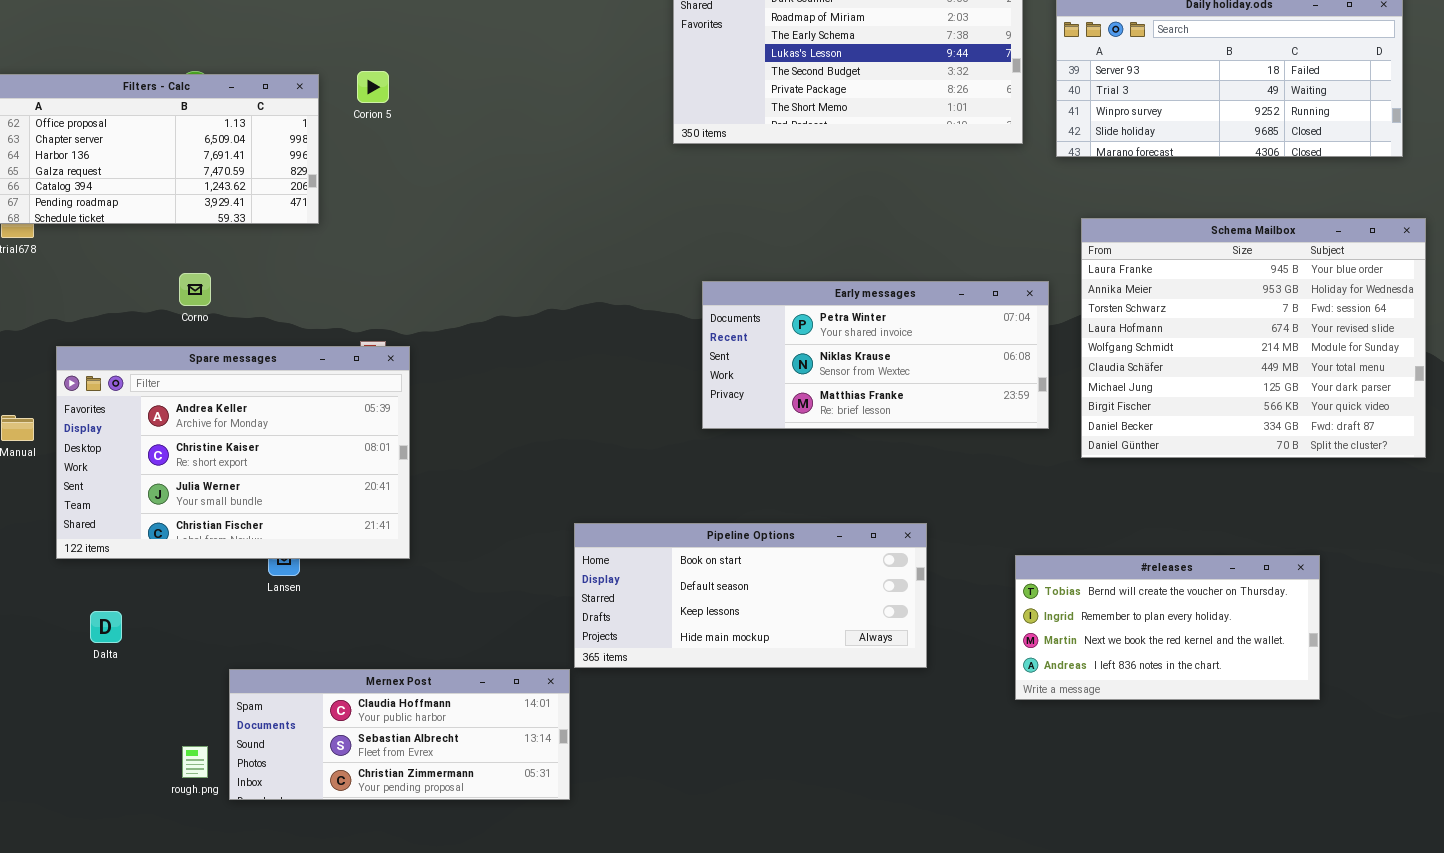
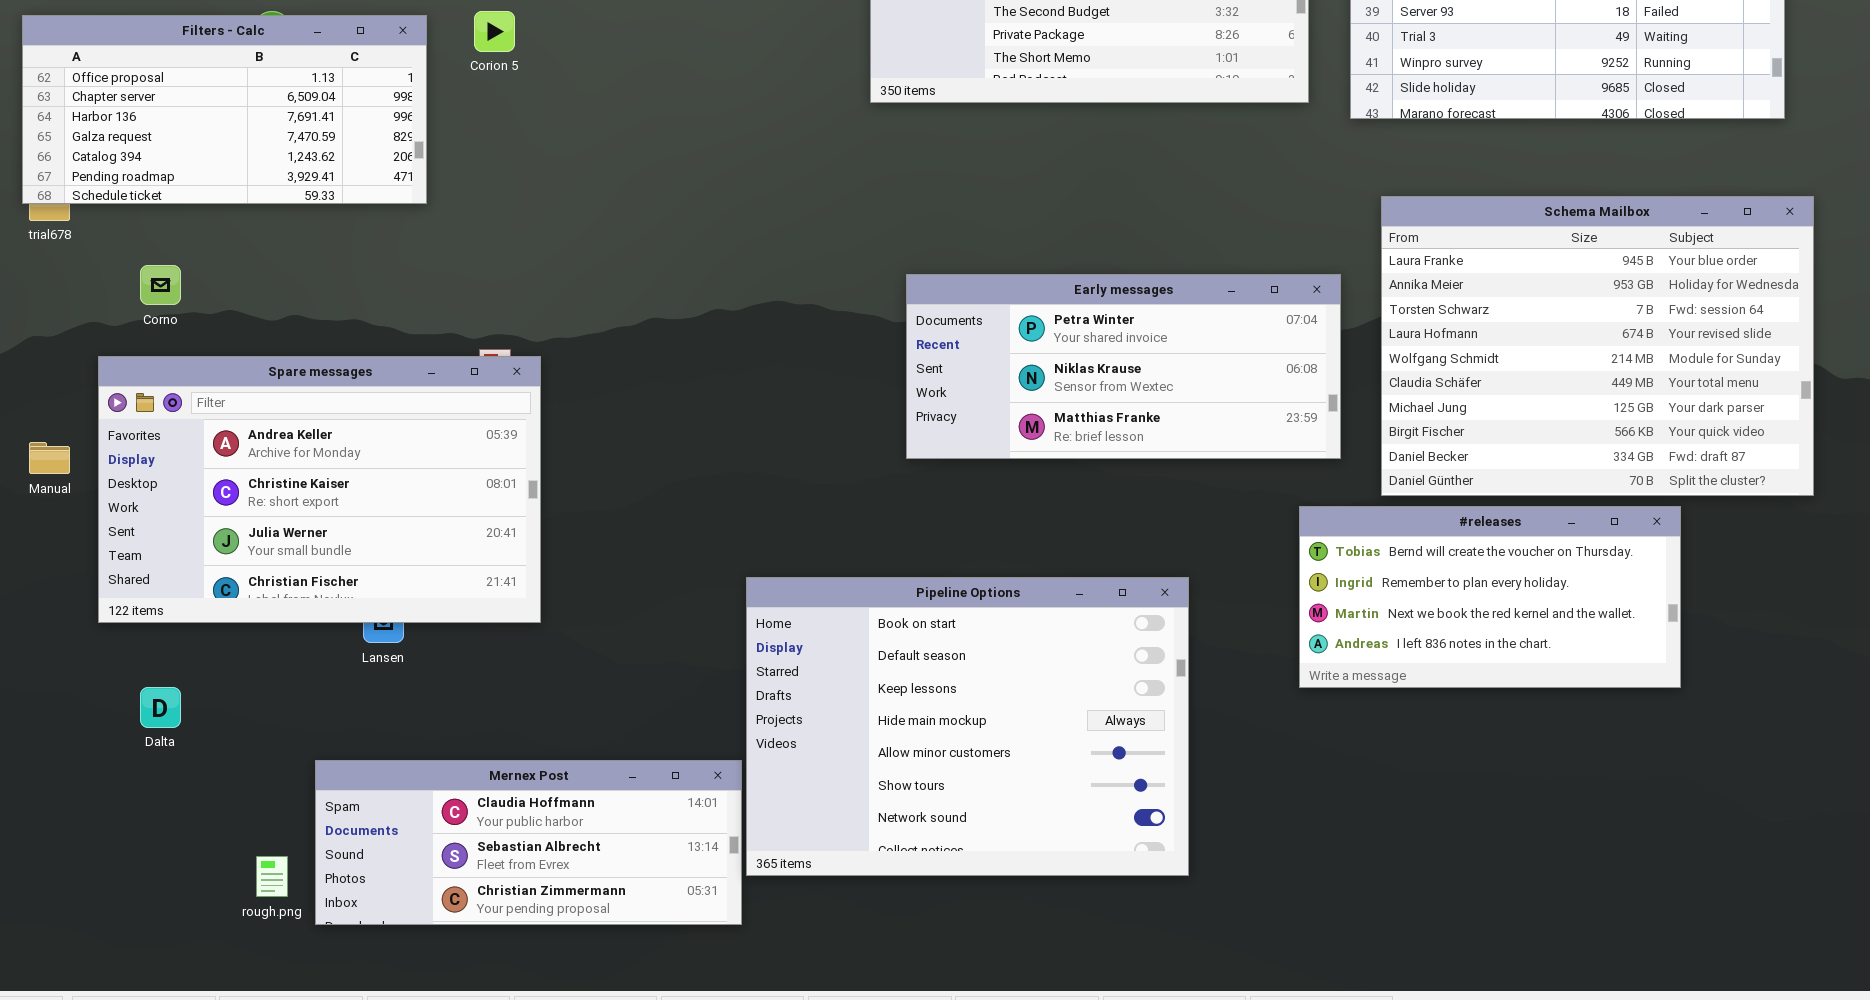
Corno: [179,273,211,306] -> [140,265,181,305], moved
Pipeline Options: [574,523,927,668] -> [746,577,1189,876], resized
#releases: [1015,555,1320,700] -> [1299,506,1681,688], moved

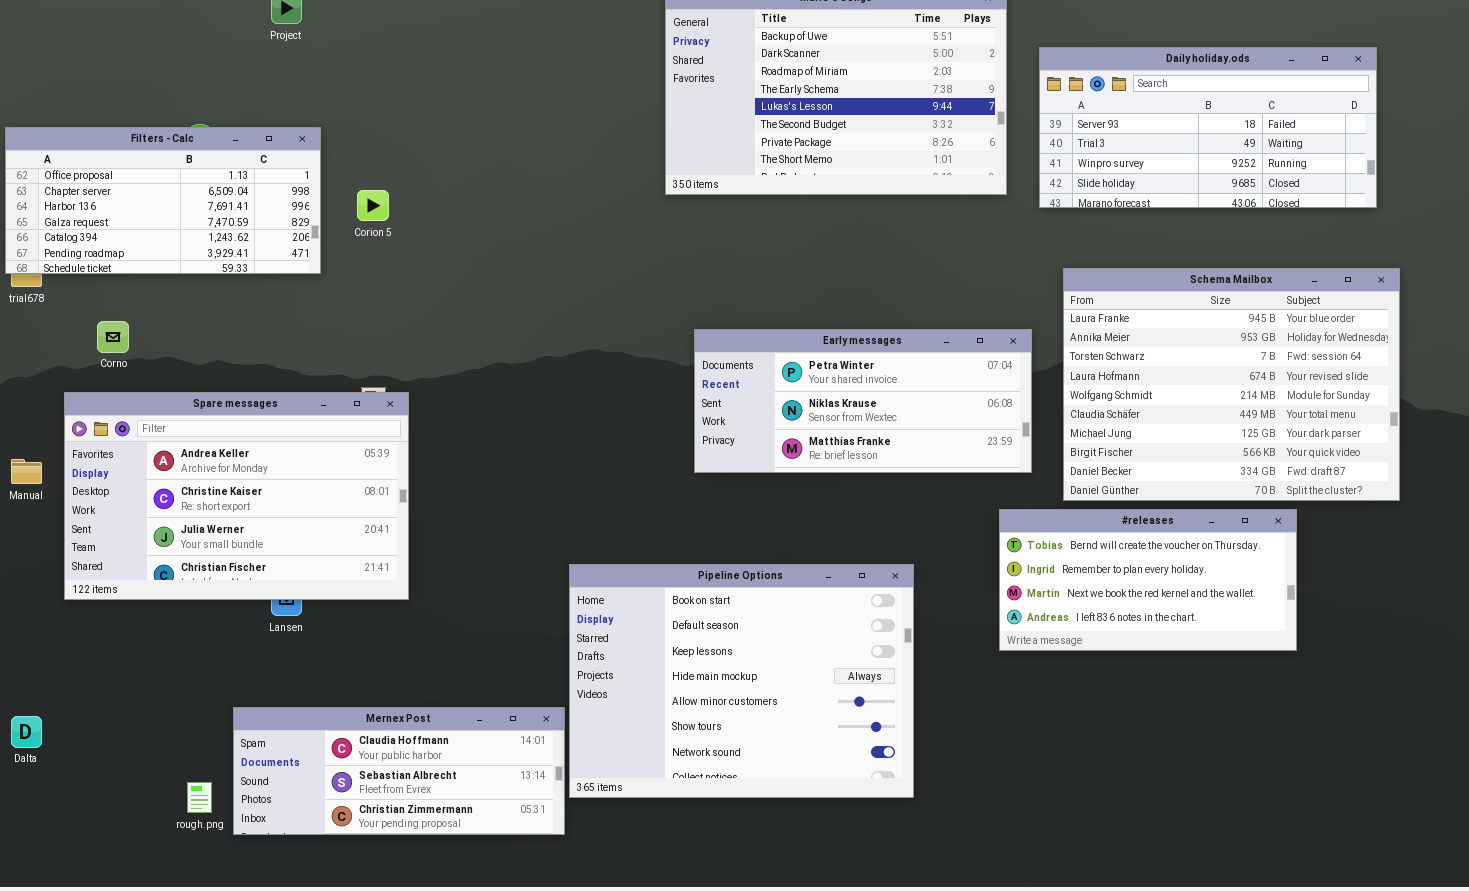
Corion 5: [474,11,515,52] -> [357,190,389,221], moved
Dalta: [140,687,181,728] -> [11,716,42,748], moved

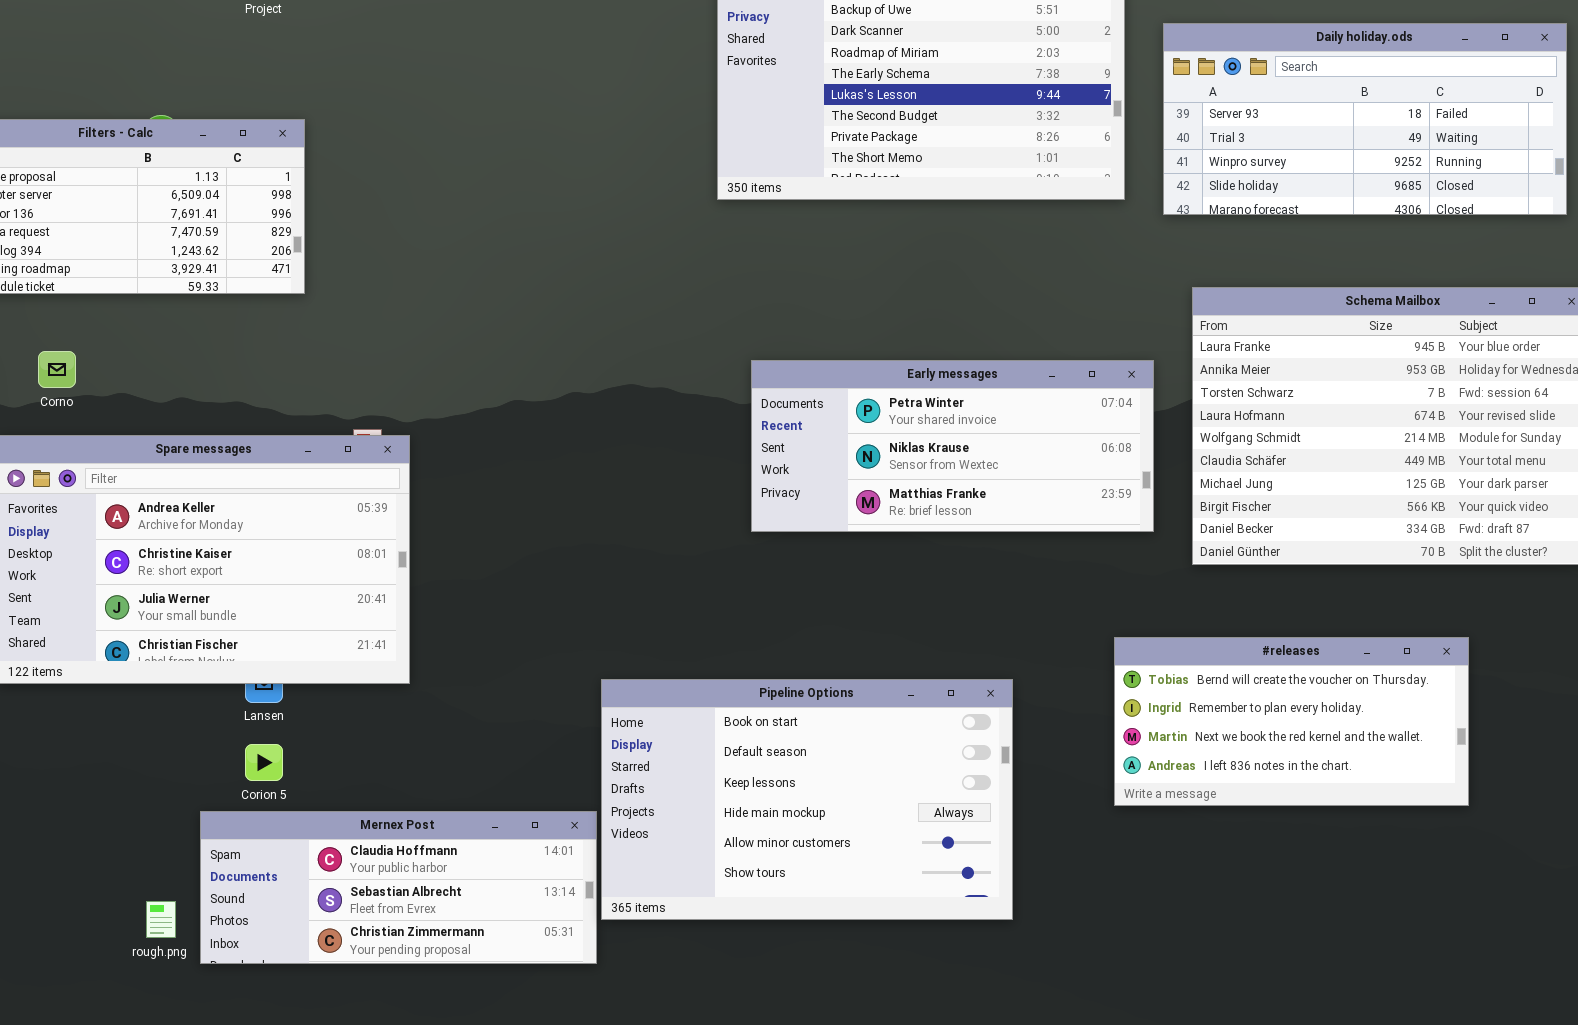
Corion 5: [357,190,389,221] -> [245,744,283,781], moved
#releases: [999,509,1297,651] -> [1114,637,1469,806], moved
Pipeline Options: [569,564,914,798] -> [601,679,1013,920], resized

